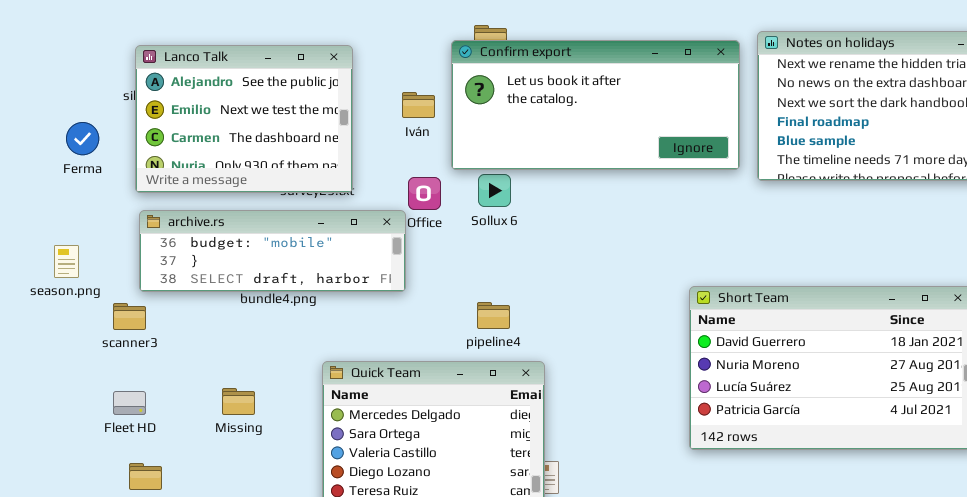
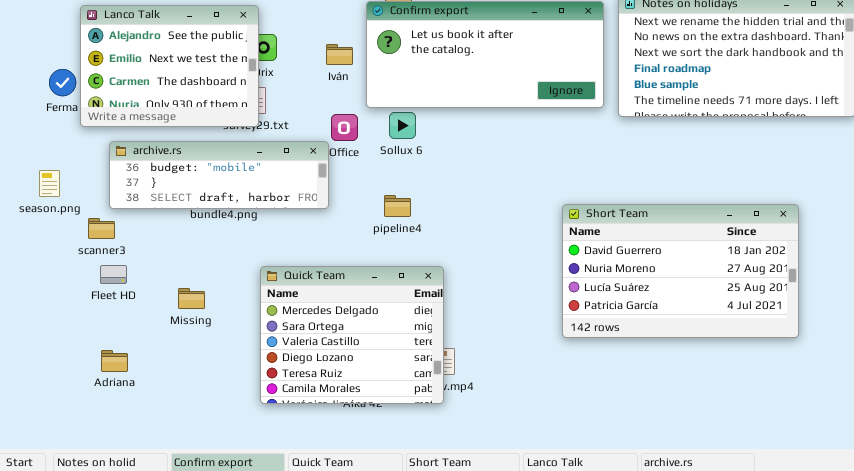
Lanco Talk: [135,45,353,193] -> [80,5,259,127], moved
pipeline4: [477,302,510,329] -> [384,195,411,217], moved
Fleet HD: [113,391,146,415] -> [100,265,127,284], moved

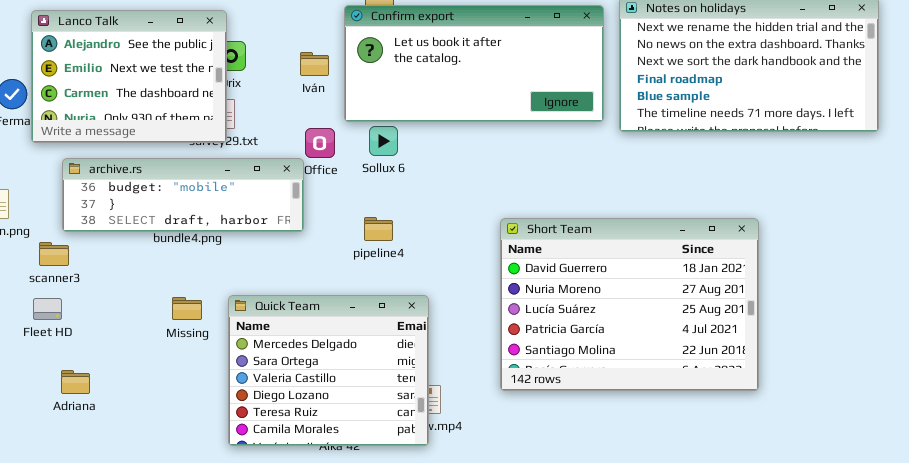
Short Team: [562,204,799,338] -> [500,218,759,391], moved, resized
Fleet HD: [100,265,127,284] -> [33,298,62,320], moved
Missing: [178,288,205,309] -> [172,297,202,320], moved
Adriana: [101,350,128,372] -> [61,370,90,394], moved

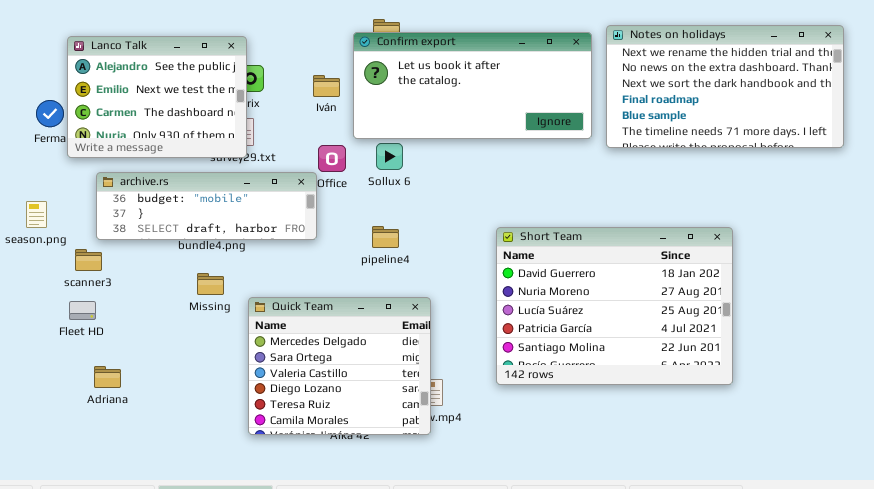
Missing: [172,297,202,320] -> [197,273,224,295], moved

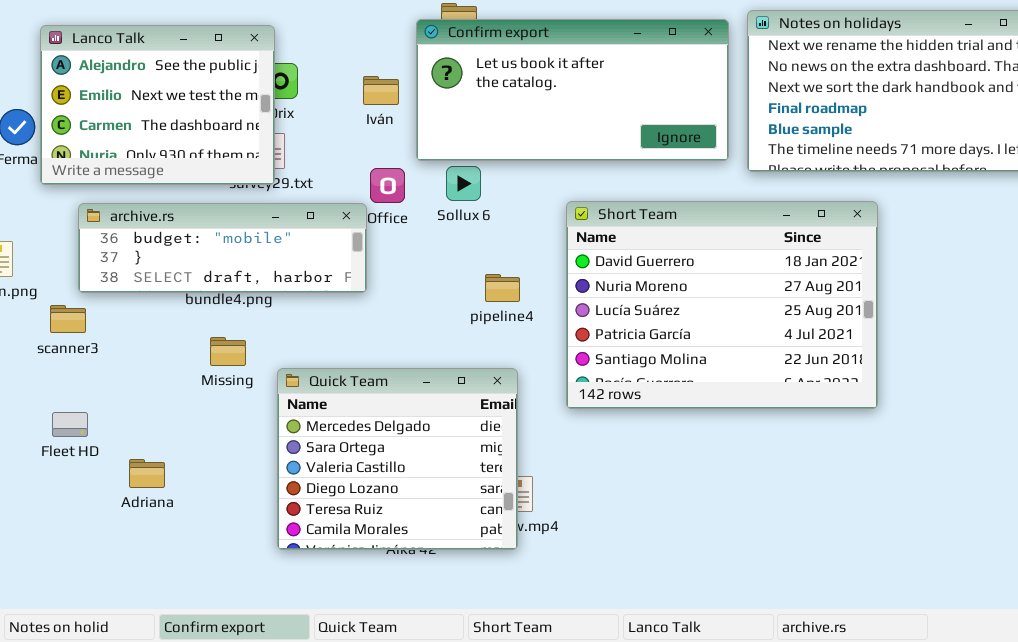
pipeline4: [372,226,399,248] -> [485,274,520,302], moved
Short Team: [496,227,733,385] -> [566,201,878,409], moved
Fleet HD: [69,301,96,320] -> [52,412,88,437], moved
Adriana: [94,366,121,388] -> [129,459,165,488], moved

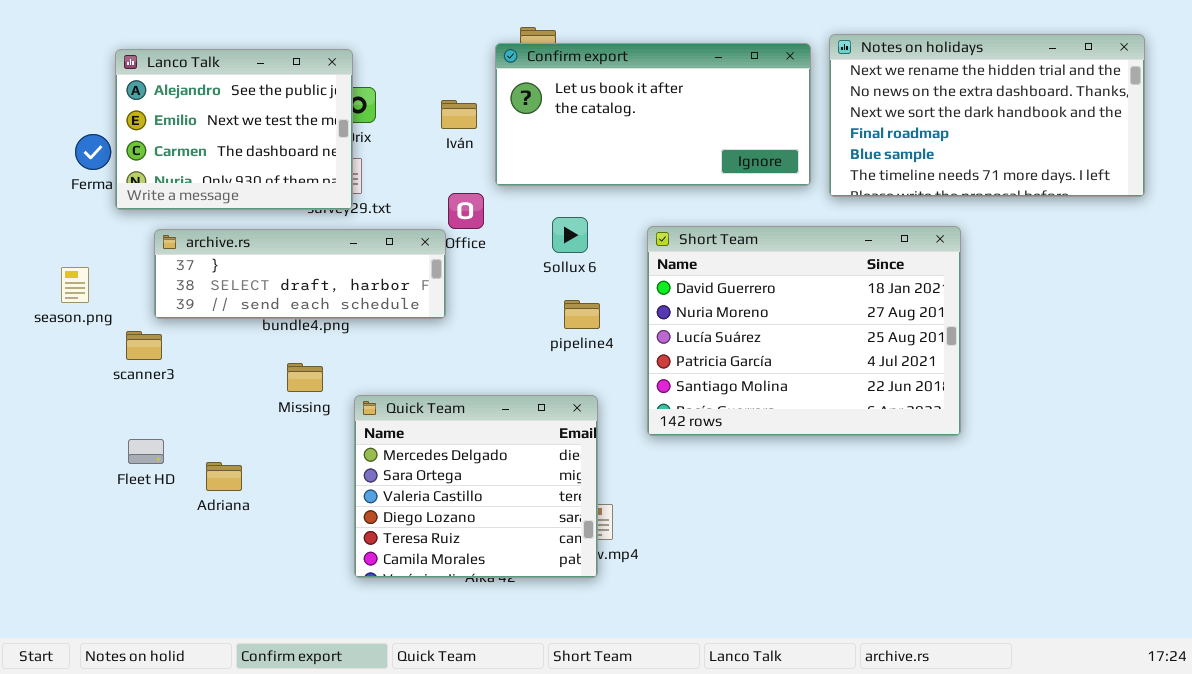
Sollux 6: [446,166,481,201] -> [552,217,588,253], moved
archive.rs: [78,203,367,293] -> [154,229,446,319], scrolled down 1 row
Adriana: [129,459,165,488] -> [206,462,242,491], moved

